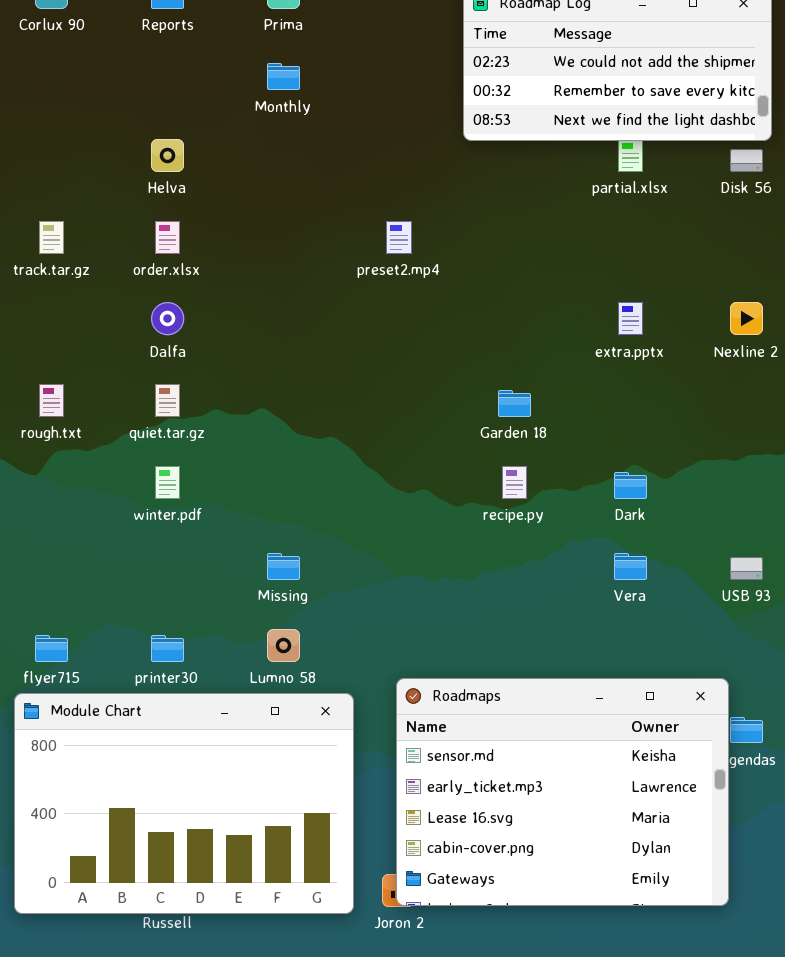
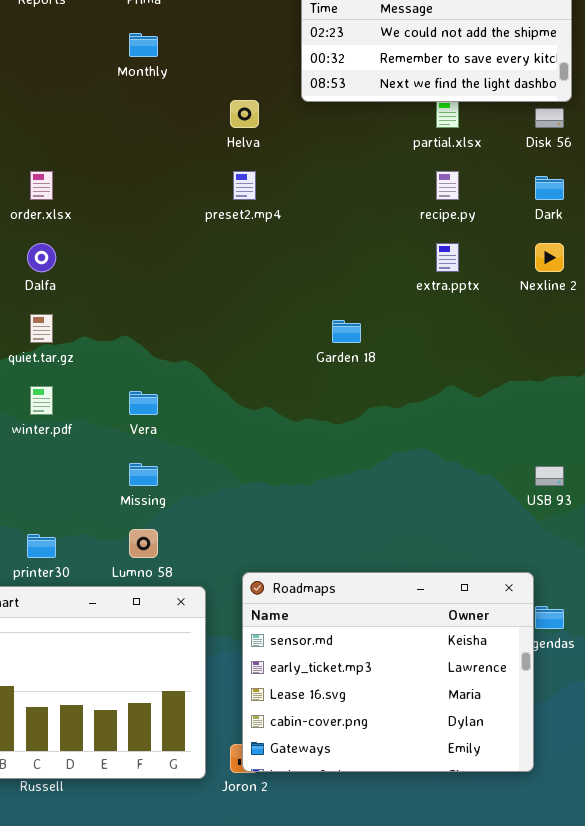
Helva: [151,139,184,172] -> [230,100,259,128], moved
recipe.py: [502,466,527,499] -> [436,171,459,200], moved
Dark: [614,472,647,499] -> [535,176,564,200], moved
Vera: [614,553,647,580] -> [129,391,158,415], moved

